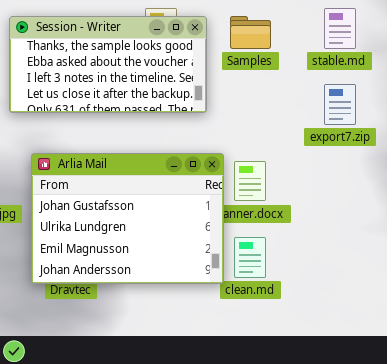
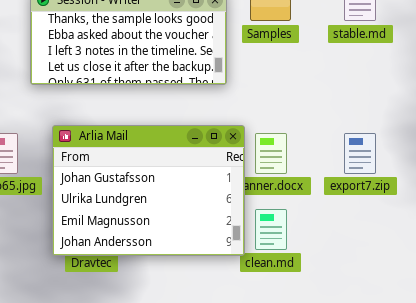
export7.zip: [324,84,356,125] -> [344,133,376,174], moved

